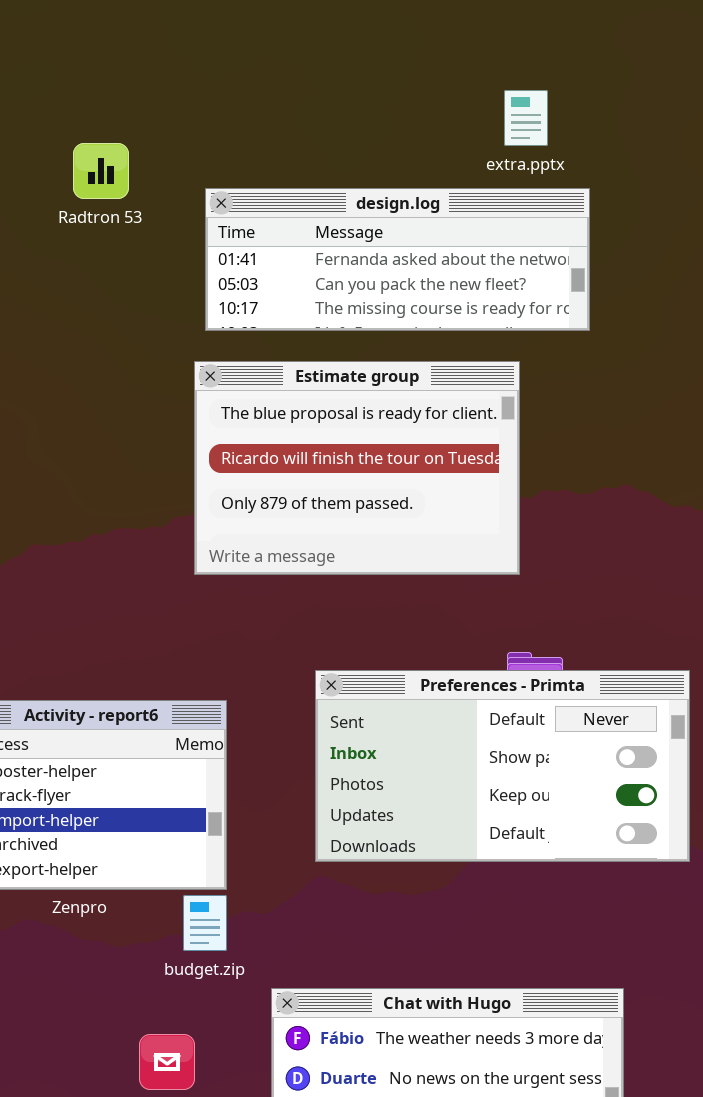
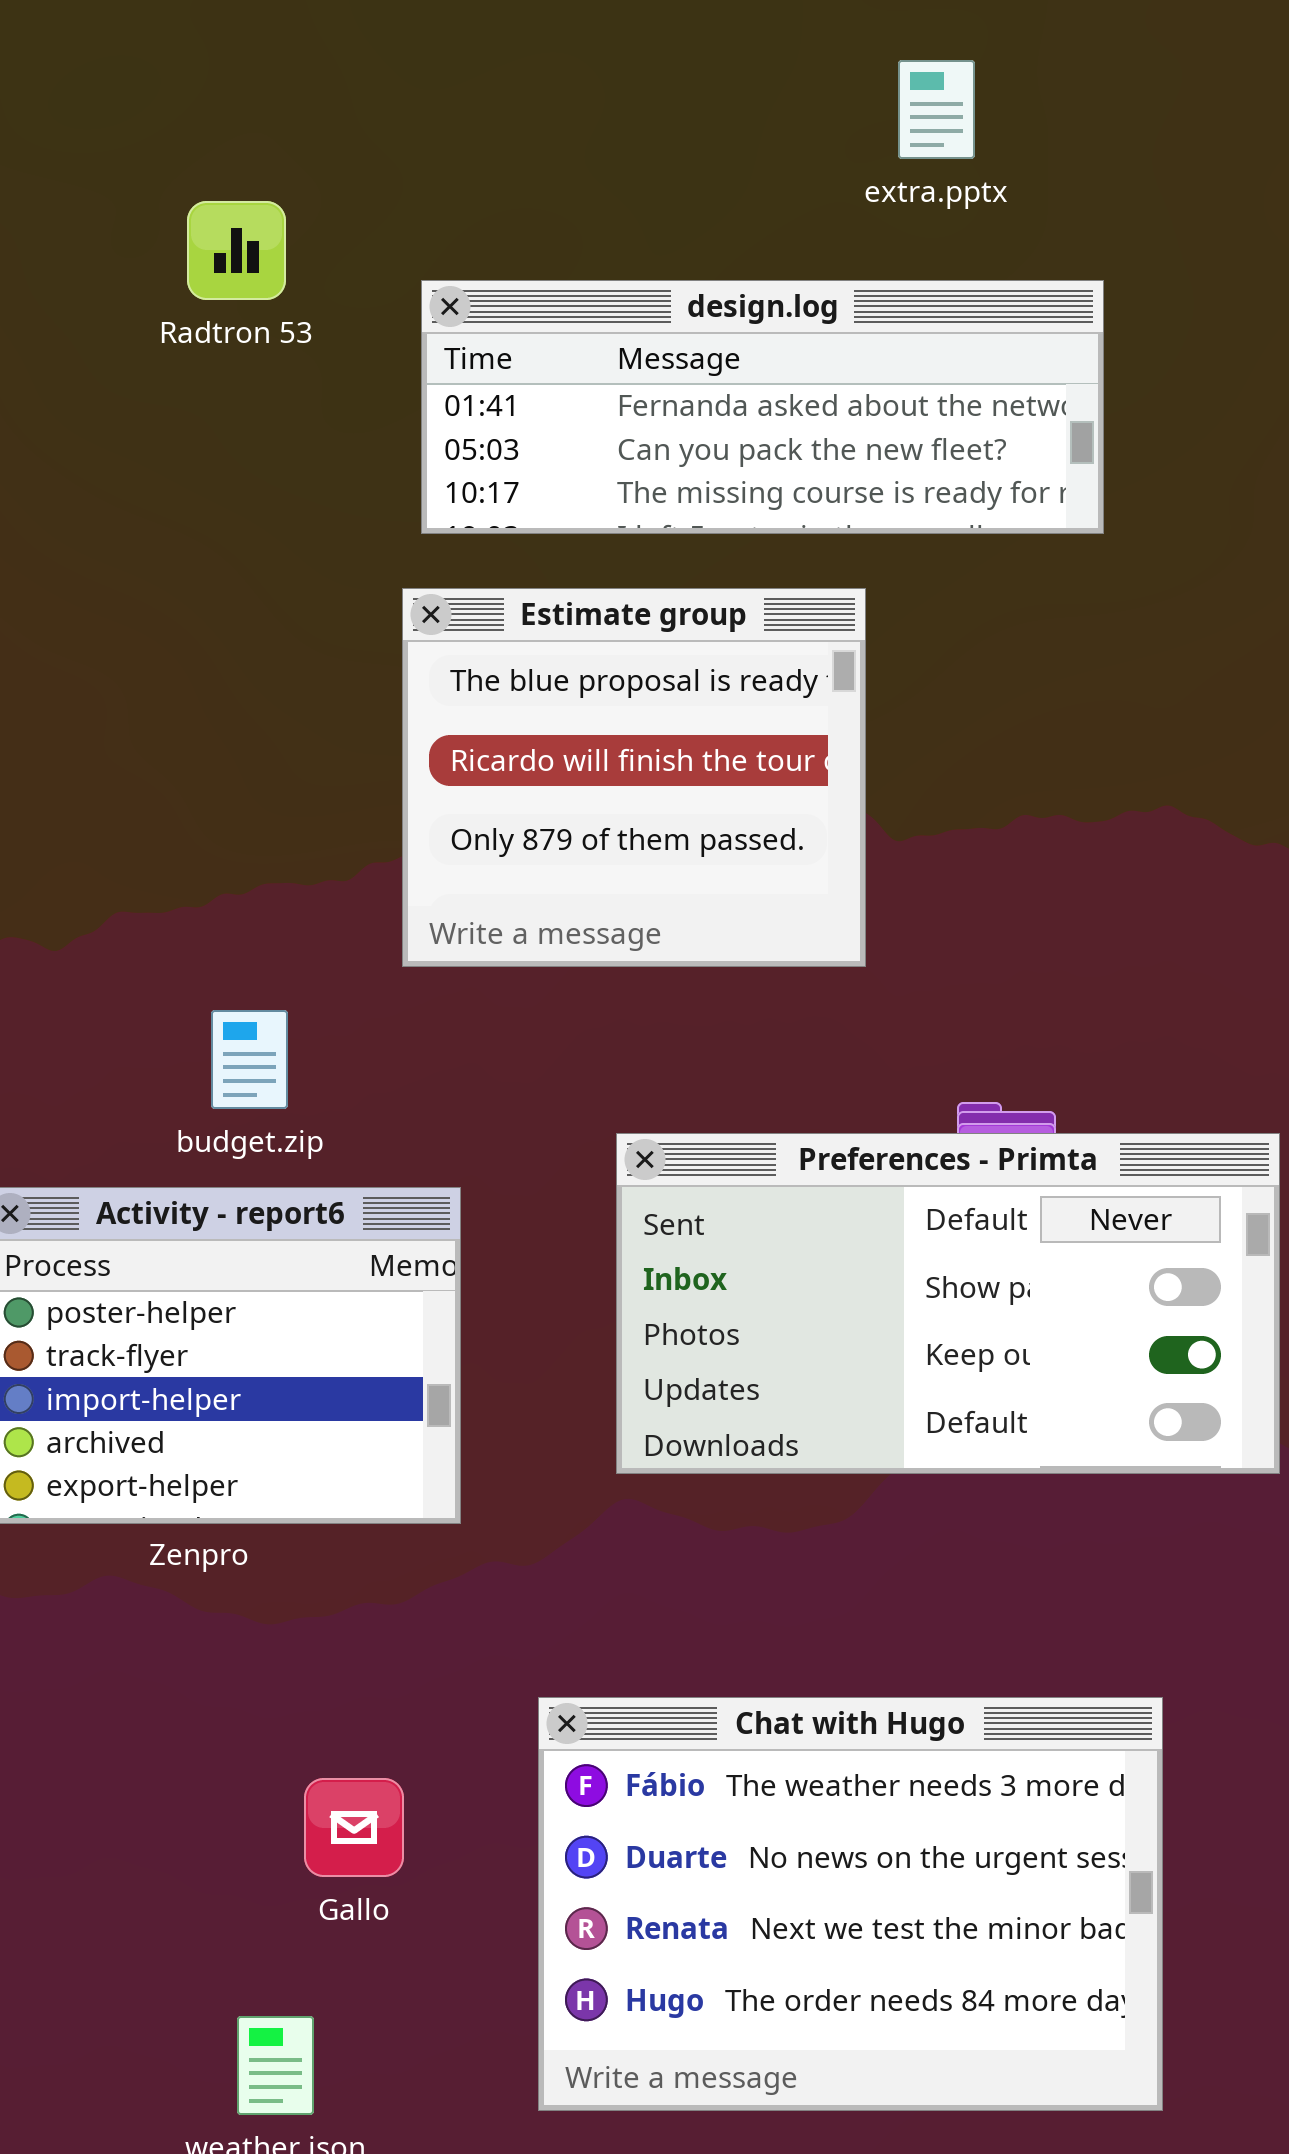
extra.pptx: [504,90,548,146] -> [898,60,975,159], moved
Estimate group: [194,361,520,575] -> [402,588,866,967], resized
budget.zip: [183,895,227,951] -> [211,1010,288,1109], moved

